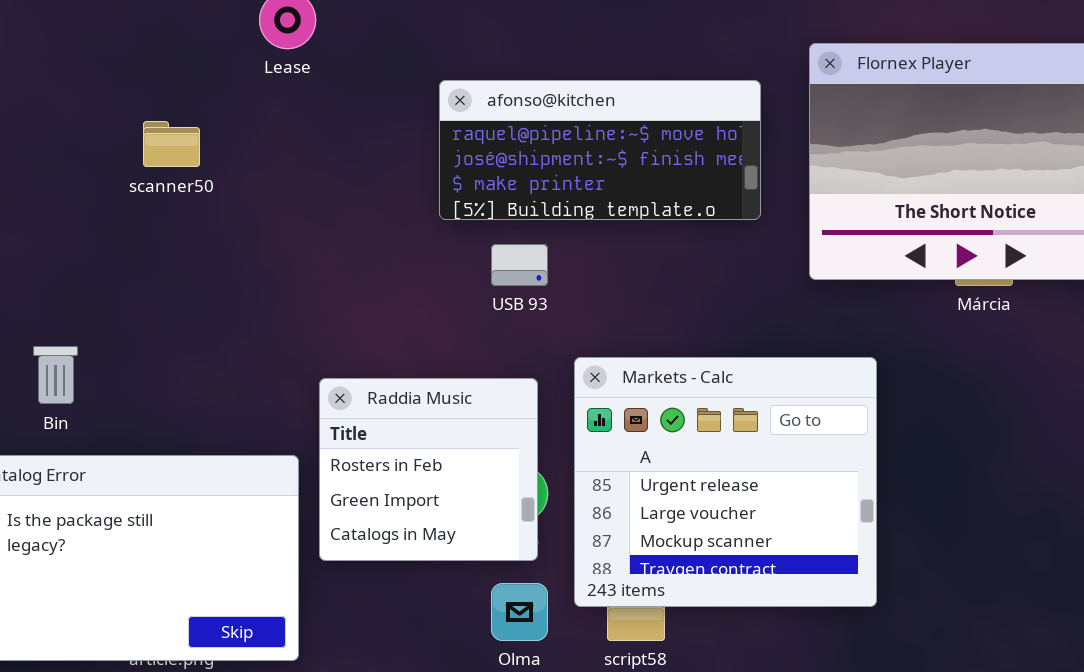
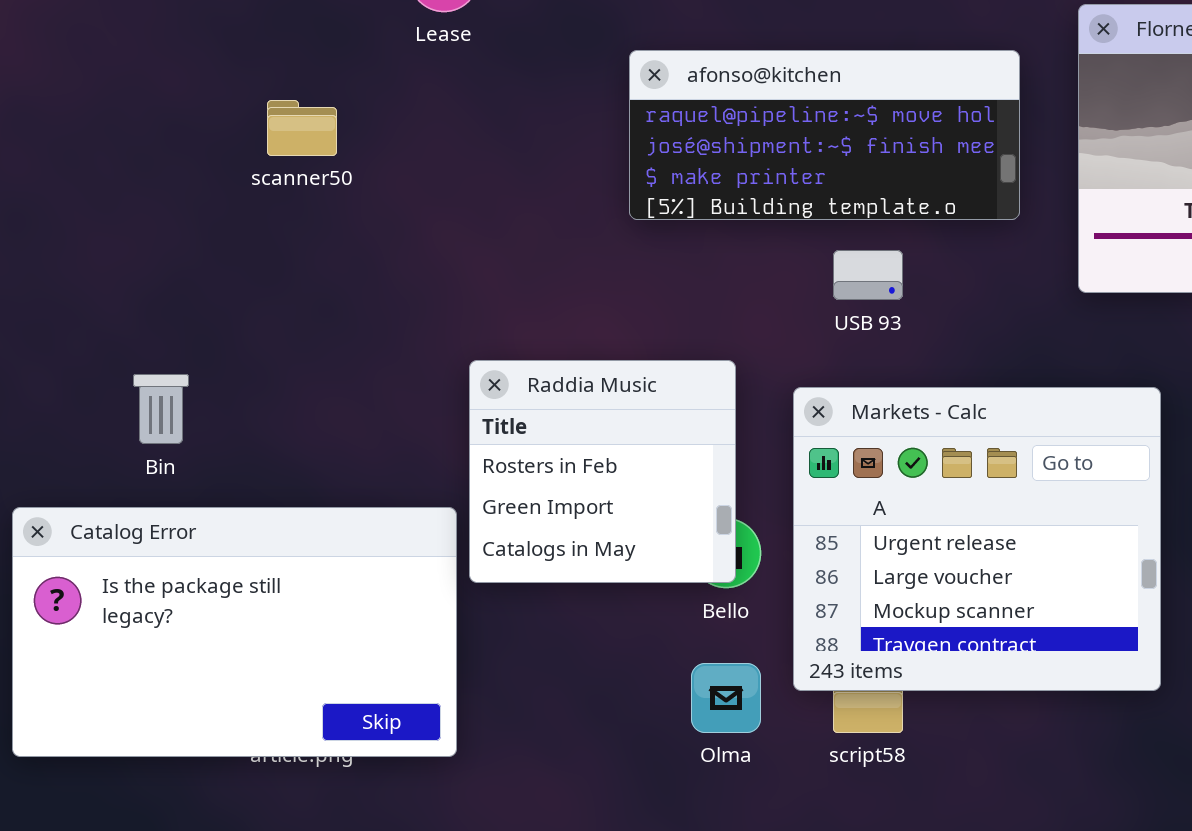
USB 93: [491,244,548,286] -> [833,250,903,300], moved
Raddia Music: [319,378,538,561] -> [469,360,736,583], moved

